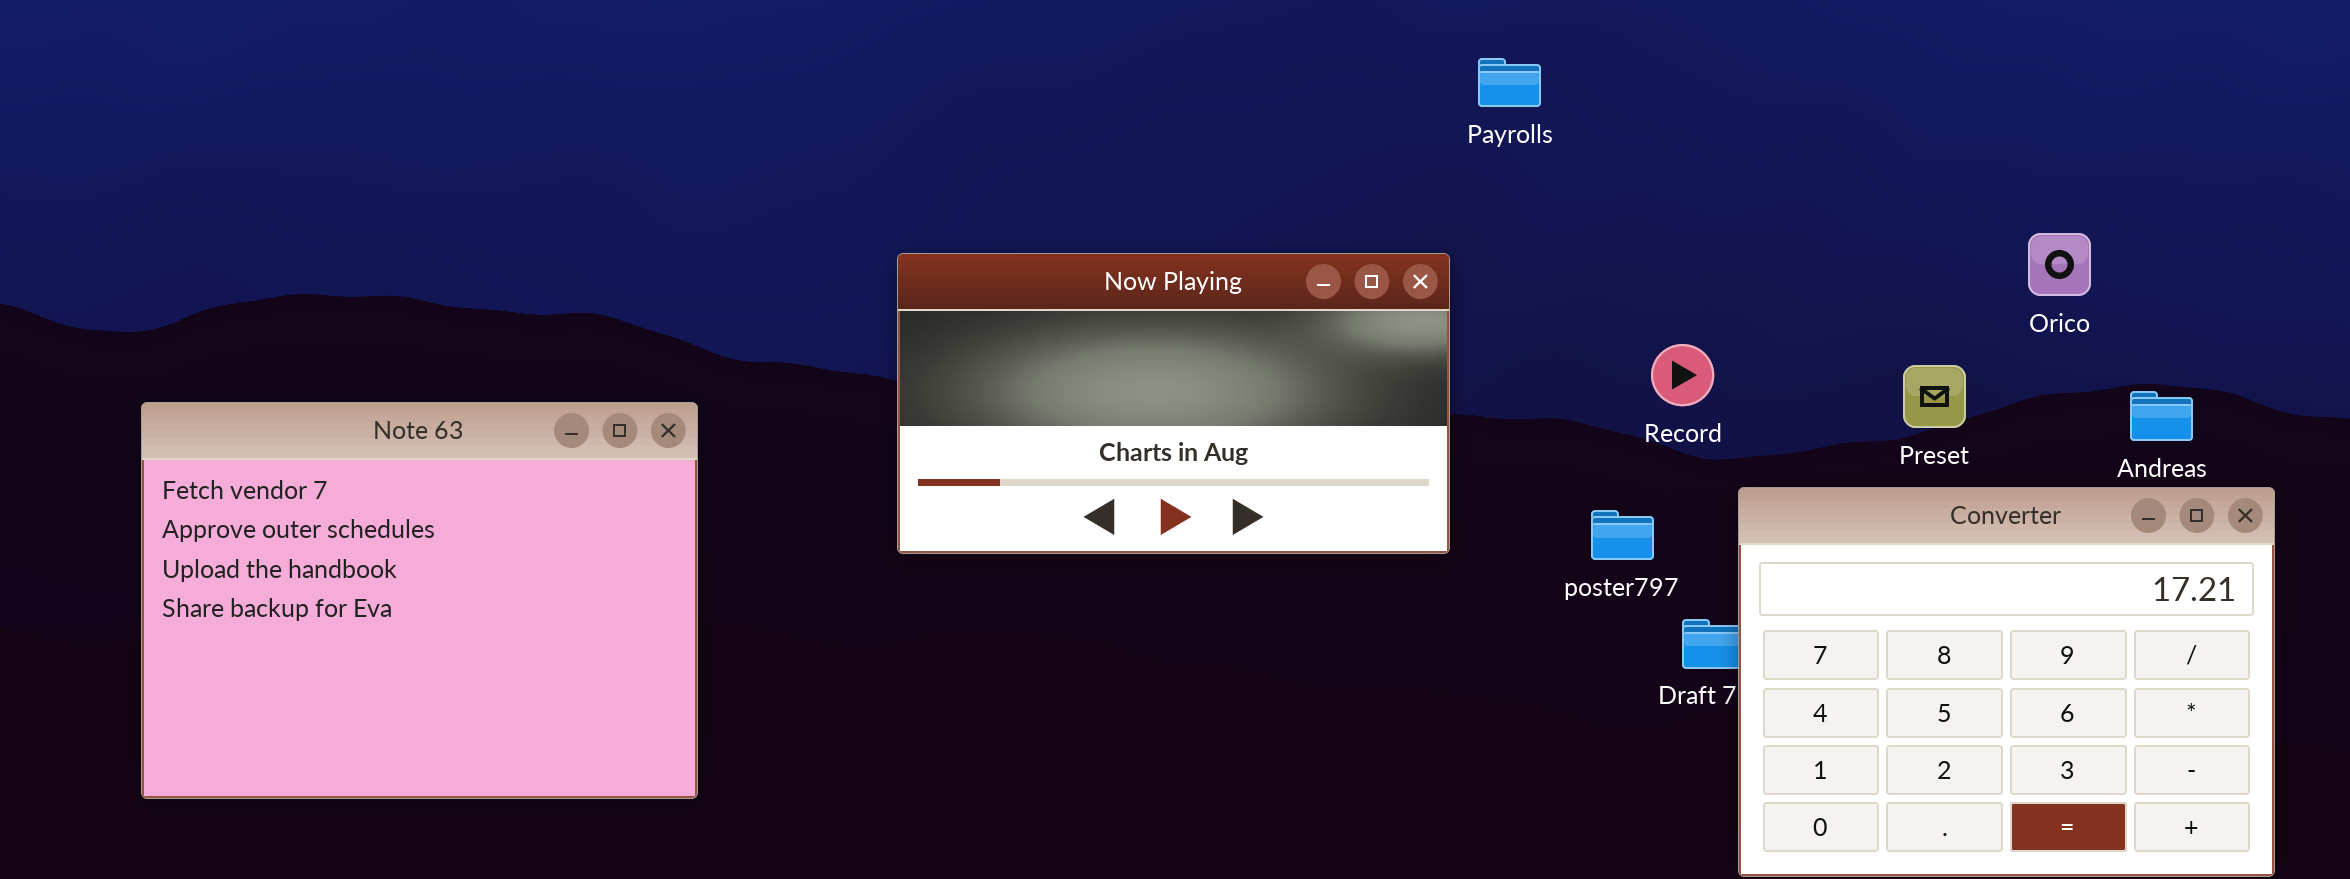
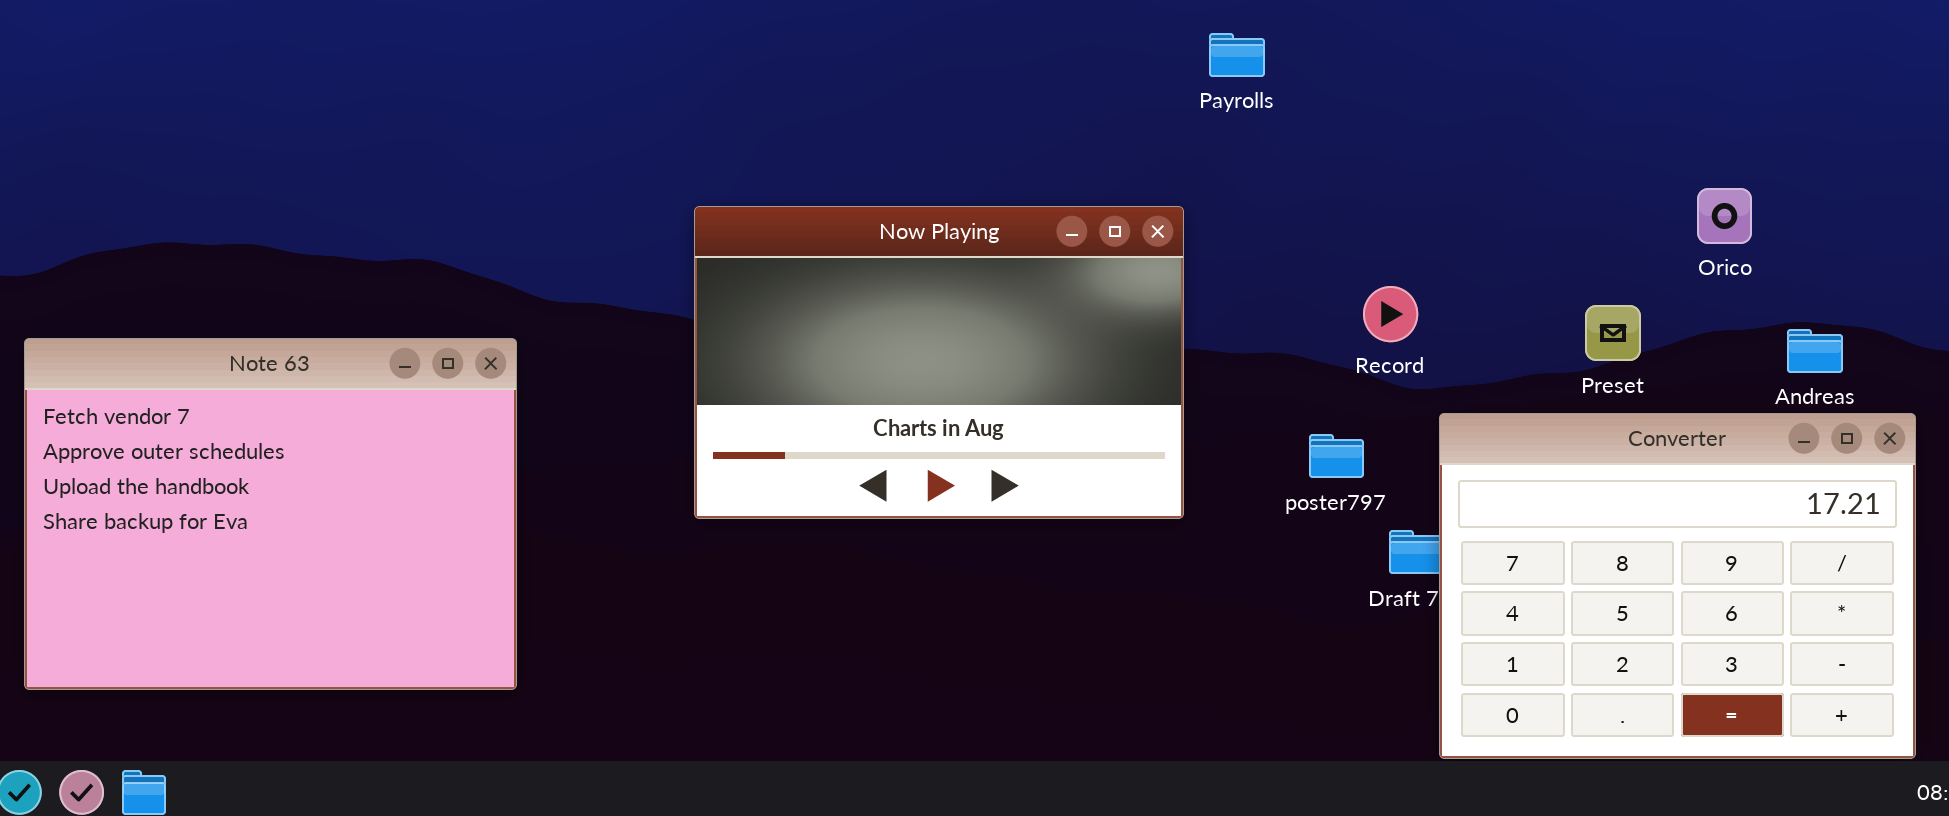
Now Playing: [897,253,1450,554] -> [694,206,1184,519], resized

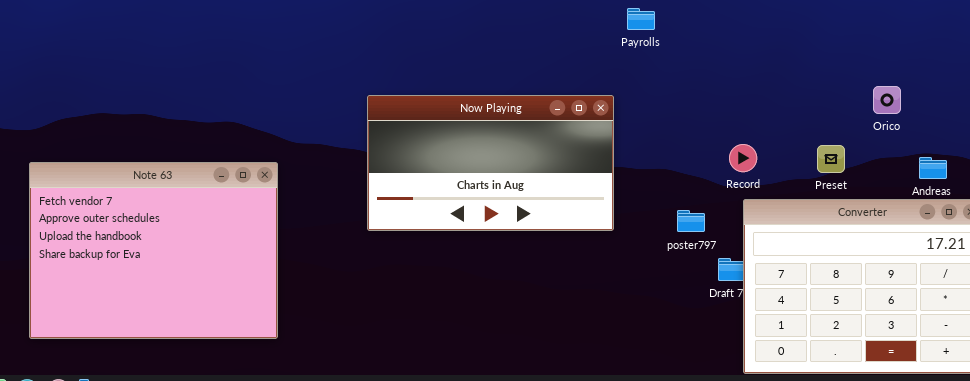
Now Playing: [694,206,1184,519] -> [367,95,614,231], resized
Record: [1363,286,1418,342] -> [729,144,757,172], moved

